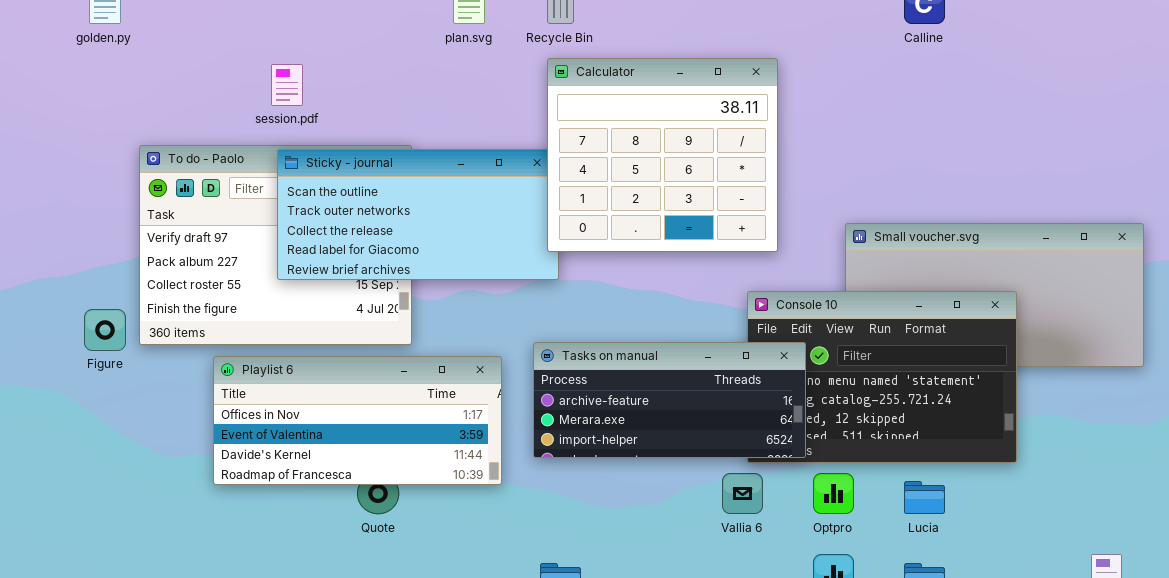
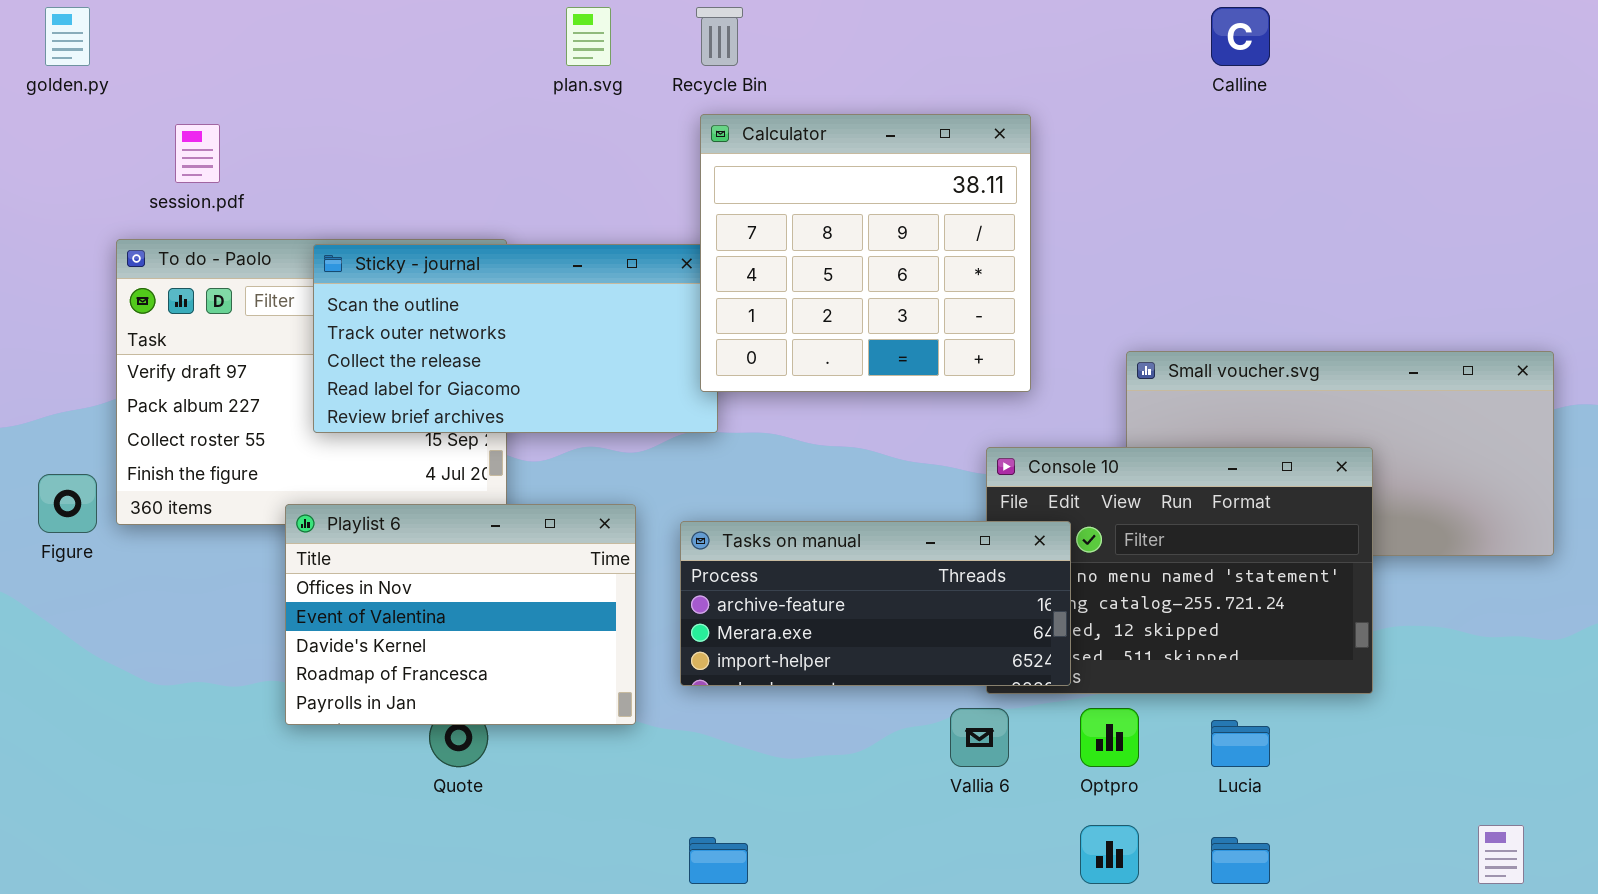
session.pdf: [271,64,303,106] -> [175,124,220,183], moved
Playlist 6: [213,356,502,485] -> [285,504,636,725], resized

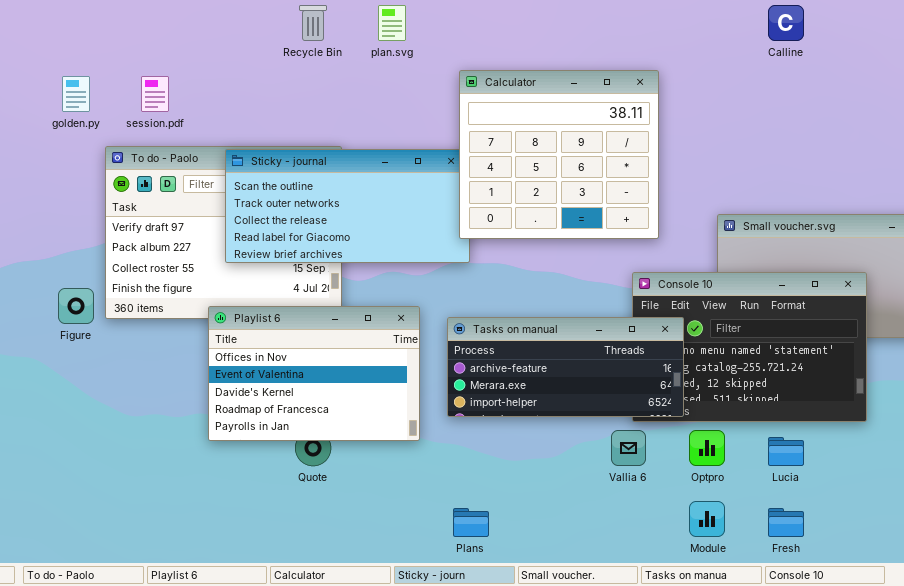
golden.py: [45,7,90,66] -> [62,76,90,112], moved
Recycle Bin: [696,7,743,66] -> [299,5,327,41], moved

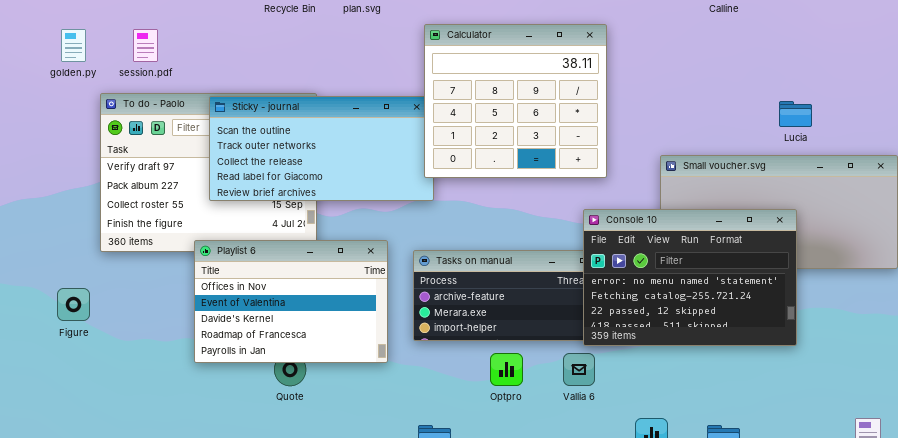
Console 10: [632,272,867,422] -> [583,209,797,346], raised
Figure: [58,288,94,324] -> [57,288,90,321], moved
Optpro: [689,430,725,466] -> [490,353,523,386], moved
Lucia: [768,437,804,466] -> [779,101,812,127], moved

